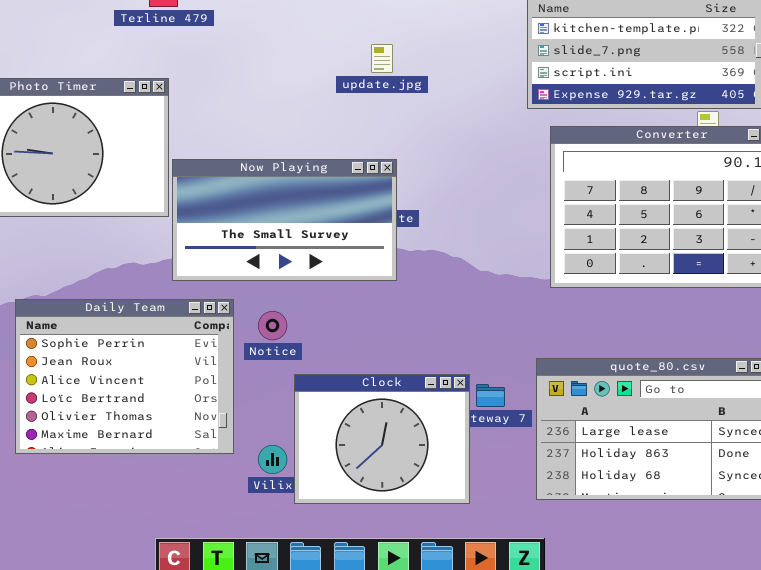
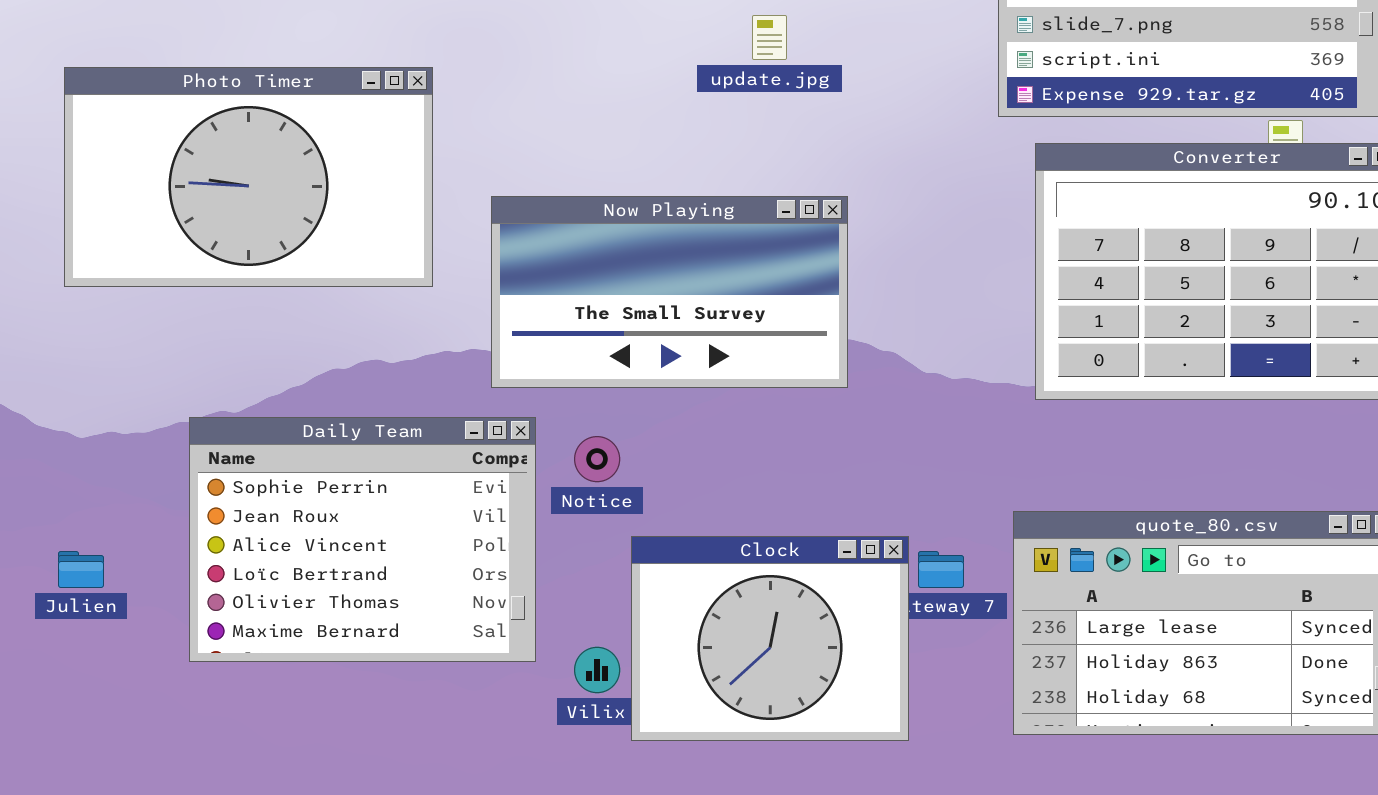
Now Playing: [172,159,397,281] -> [491,196,848,388], moved

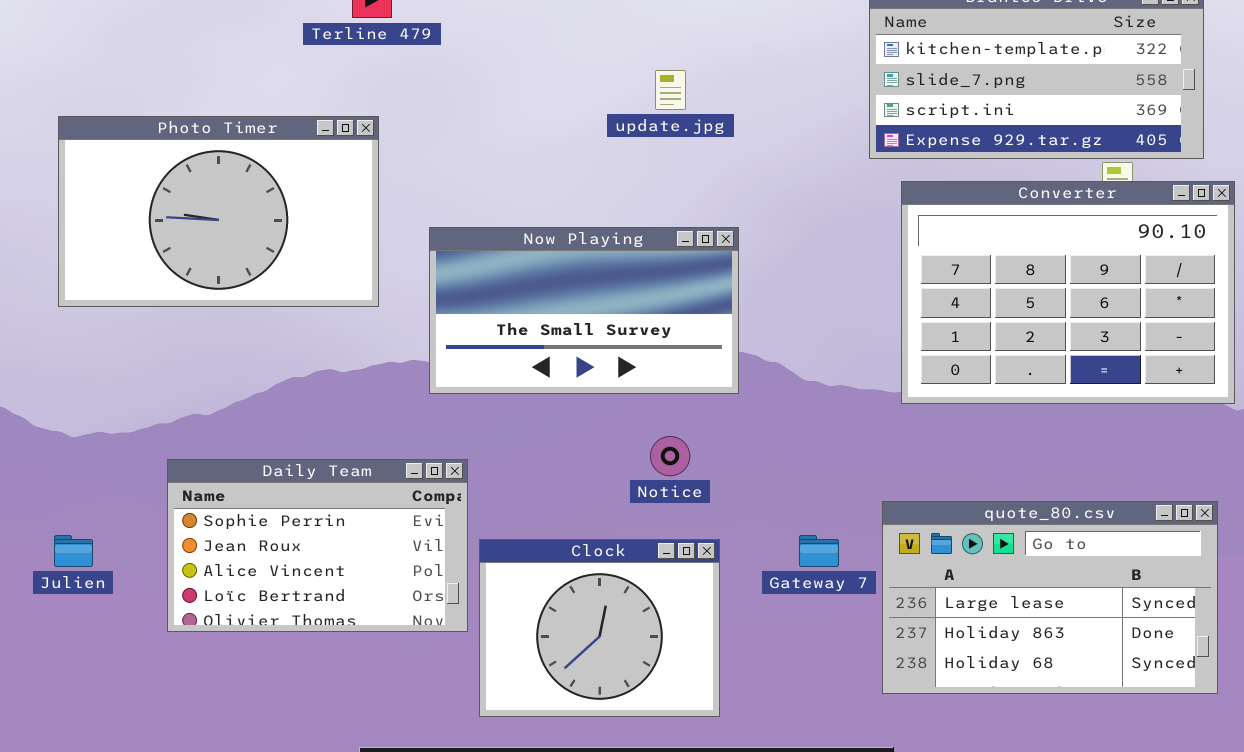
Daily Team: [189,417,536,662] -> [167,459,468,632], resized
Notice: [574,436,620,482] -> [650,436,690,476], moved
Clock: [631,536,909,741] -> [479,539,720,717], moved

